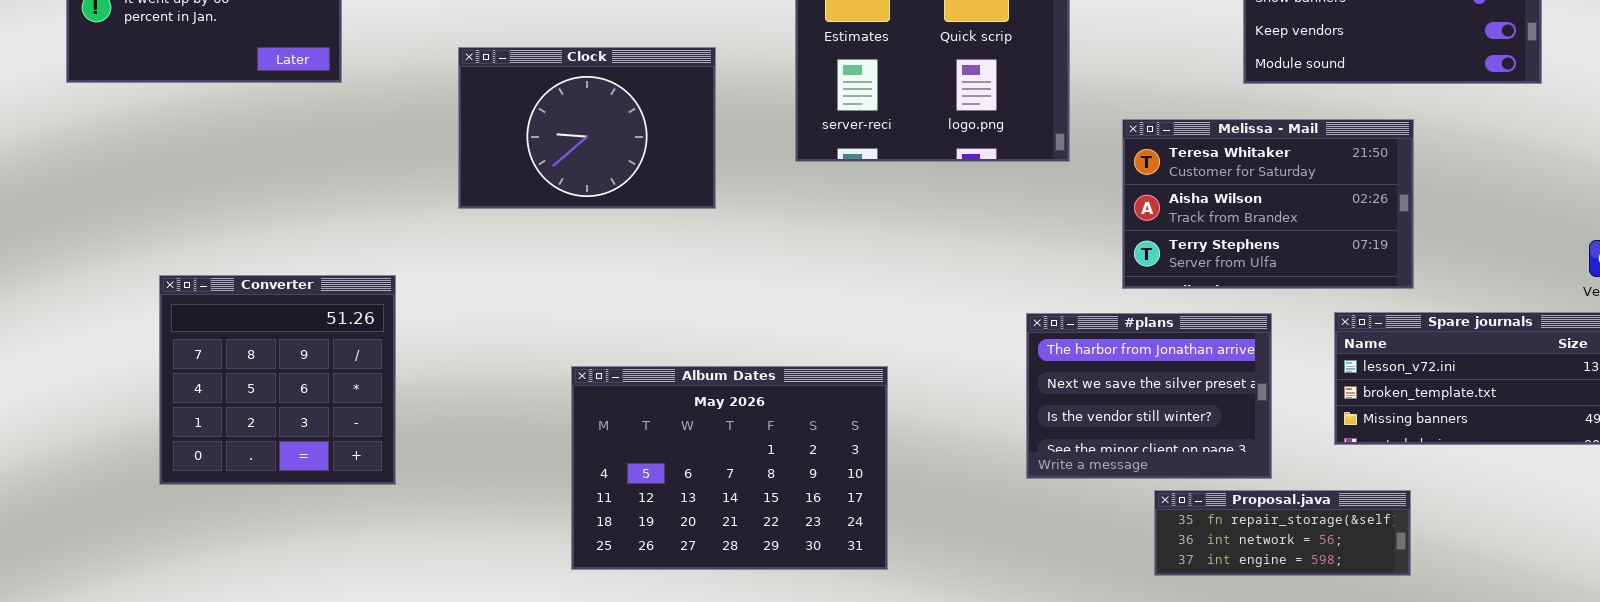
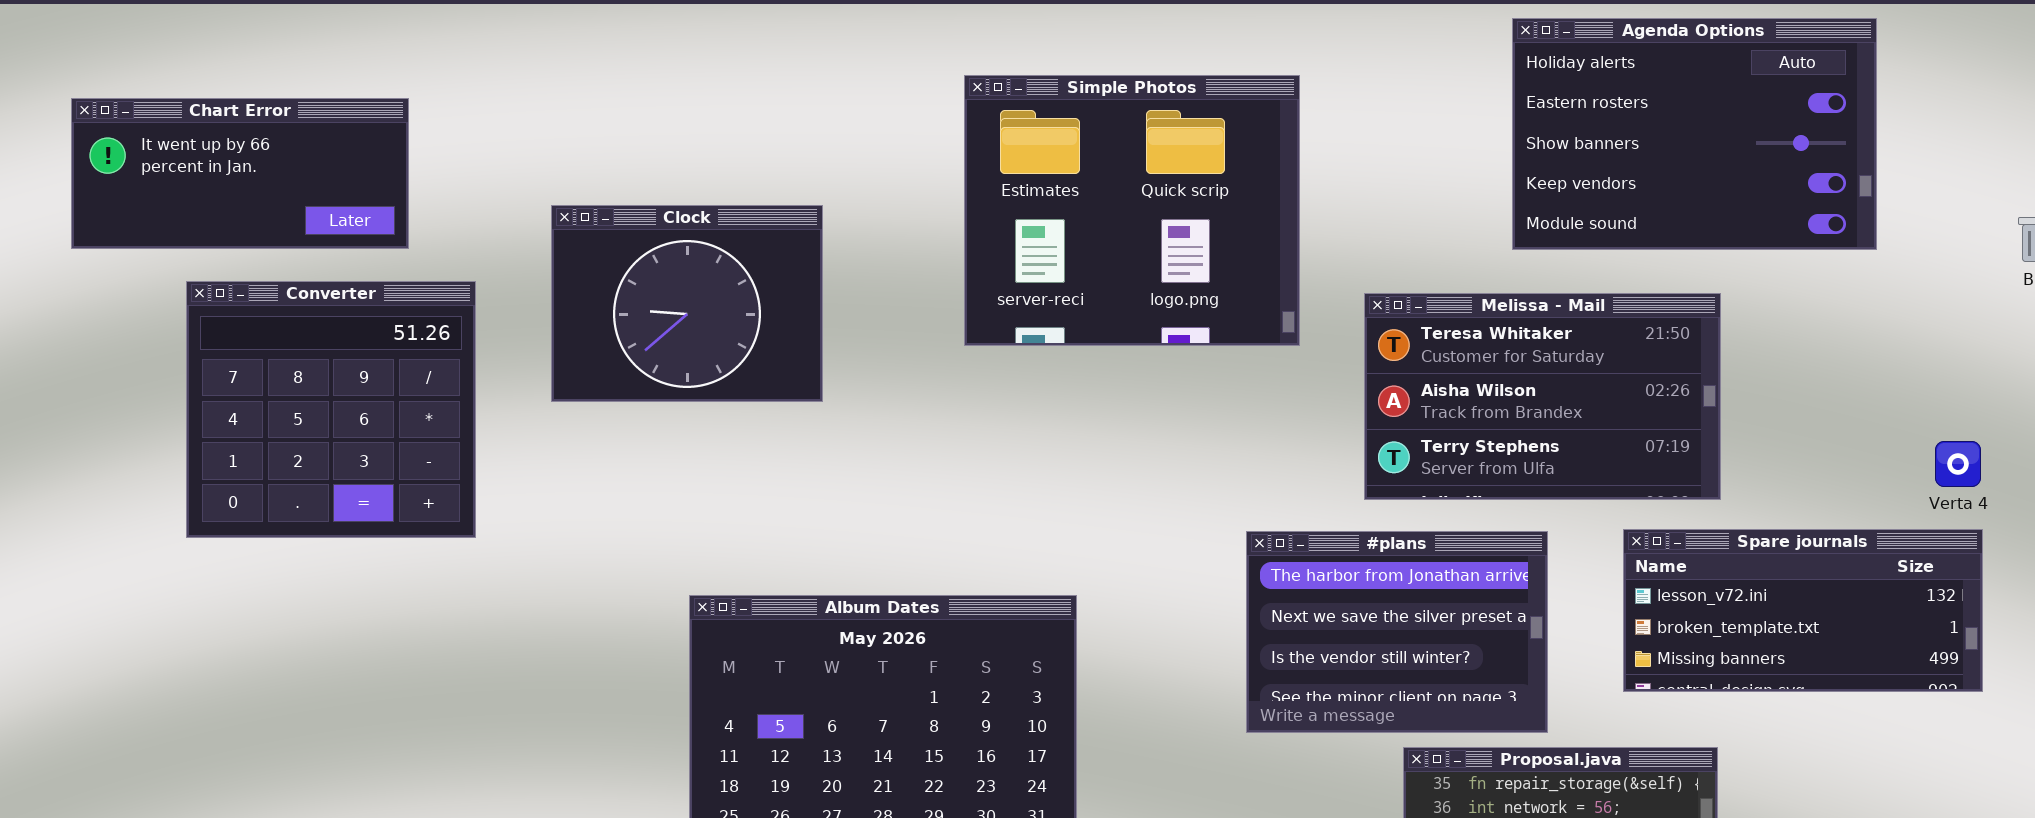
Clock: [458,47,716,209] -> [551,205,823,402], resized
Converter: [159,275,396,485] -> [186,281,476,538], moved

